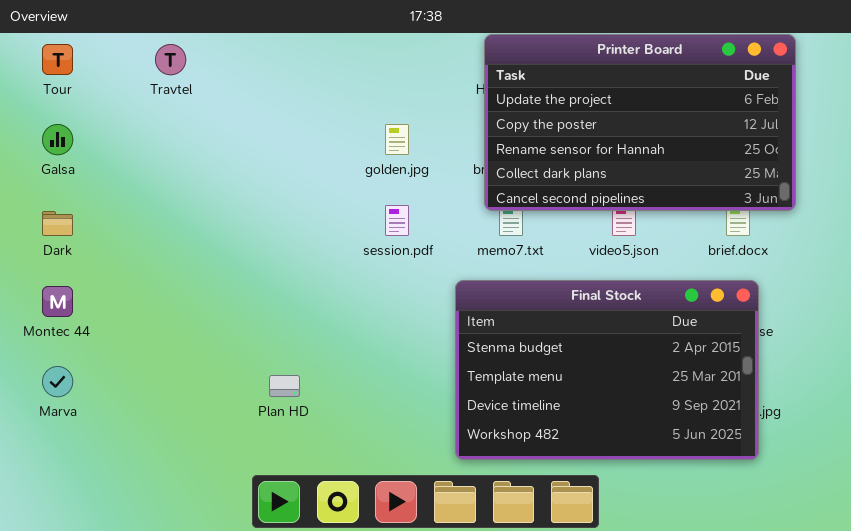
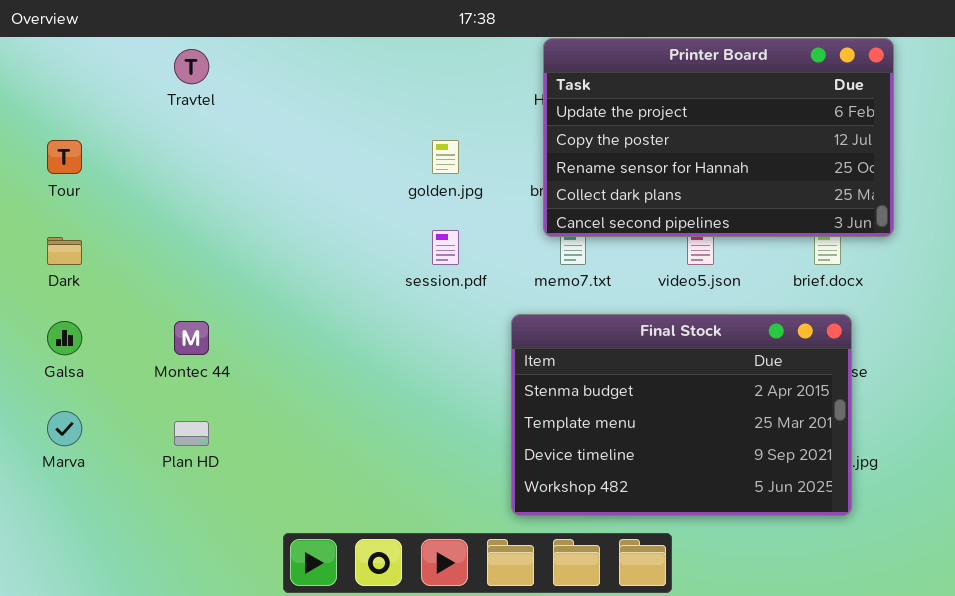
Tour: [42,44,73,75] -> [47,140,82,174], moved
Galsa: [42,124,73,155] -> [47,321,82,355], moved
Montec 44: [42,286,73,317] -> [174,321,209,355], moved
Plan HD: [269,375,300,397] -> [174,421,209,446], moved

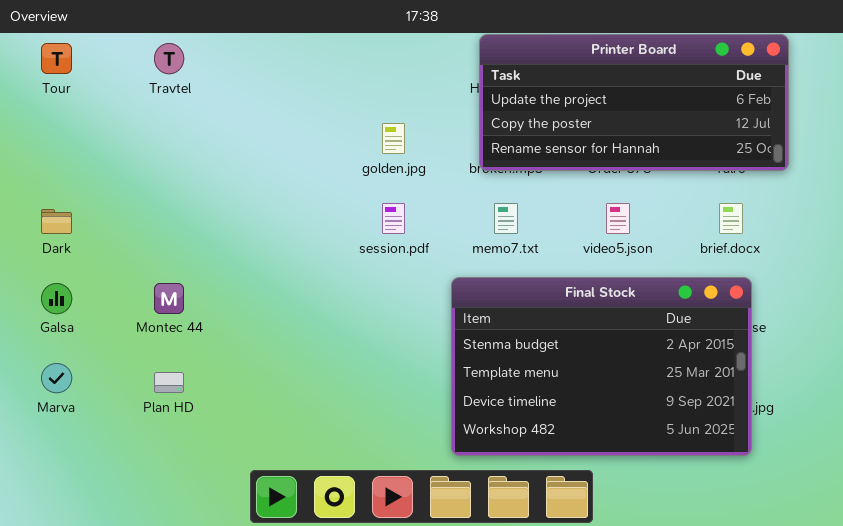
Printer Board: [543,38,894,237] -> [479,34,789,171], resized
Tour: [47,140,82,174] -> [41,43,72,74], moved

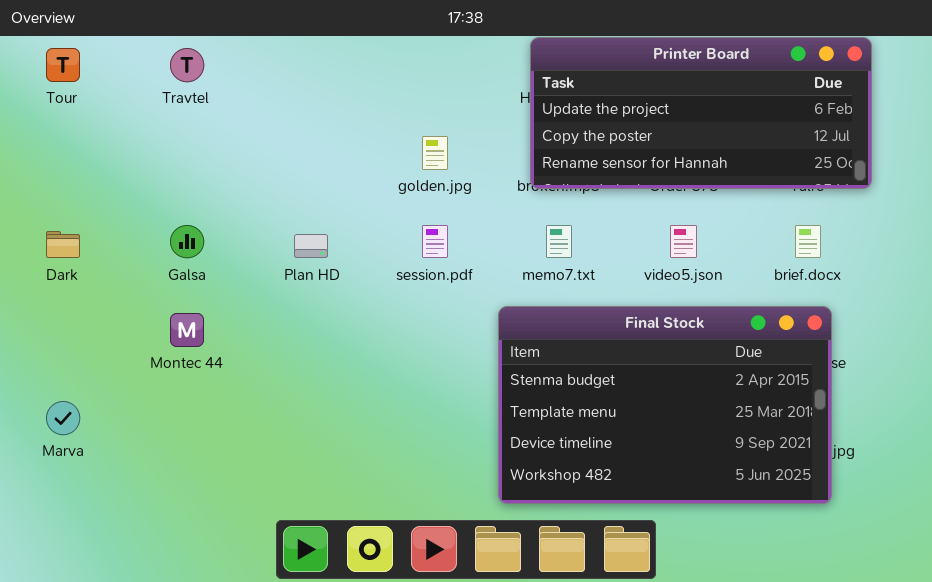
Galsa: [41,283,72,314] -> [170,225,204,258], moved
Plan HD: [154,372,184,393] -> [294,234,328,258], moved

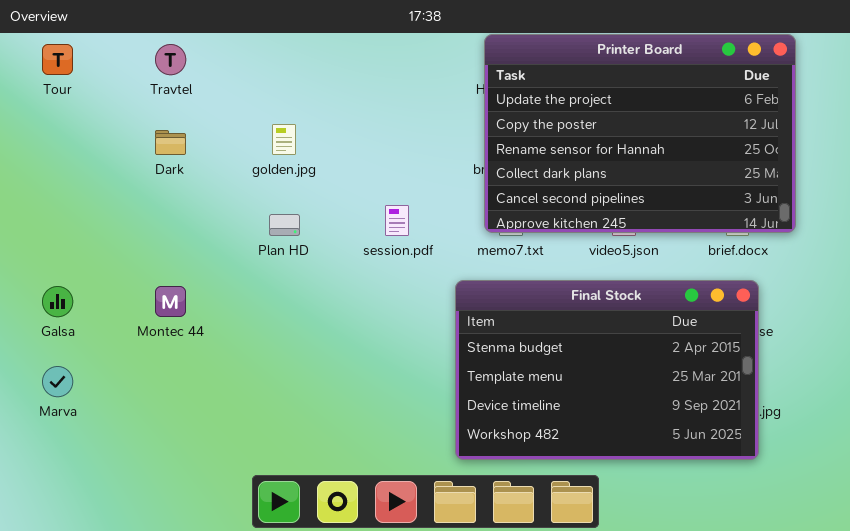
Printer Board: [530,37,872,189] -> [484,34,796,233], resized
golden.jpg: [422,136,448,170] -> [272,124,296,155], moved
Galsa: [170,225,204,258] -> [42,286,73,317], moved
Dark: [46,231,80,258] -> [155,130,186,155], moved

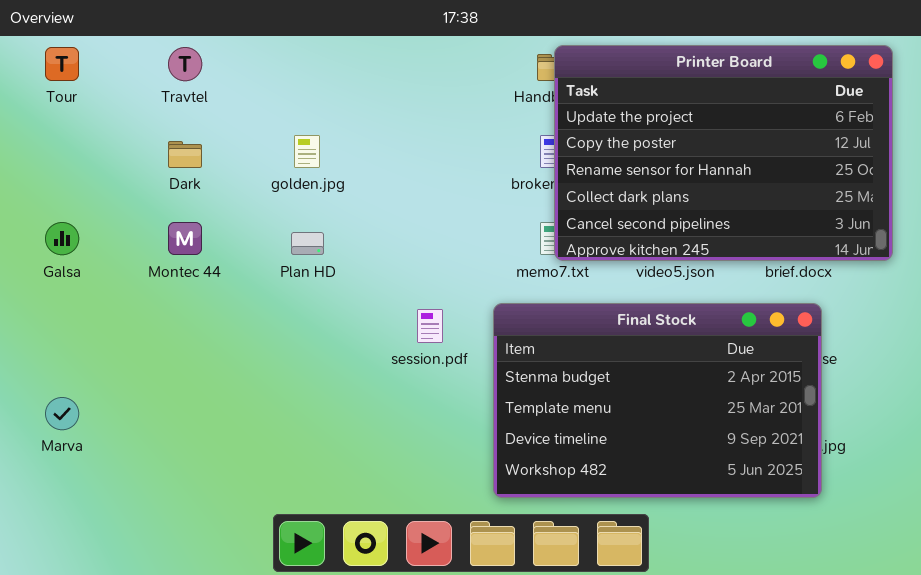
Printer Board: [484,34,796,233] -> [554,45,893,261], moved
session.pdf: [385,205,409,236] -> [417,309,443,343], moved
Galsa: [42,286,73,317] -> [45,222,79,255], moved
Montec 44: [155,286,186,317] -> [168,222,202,255], moved

